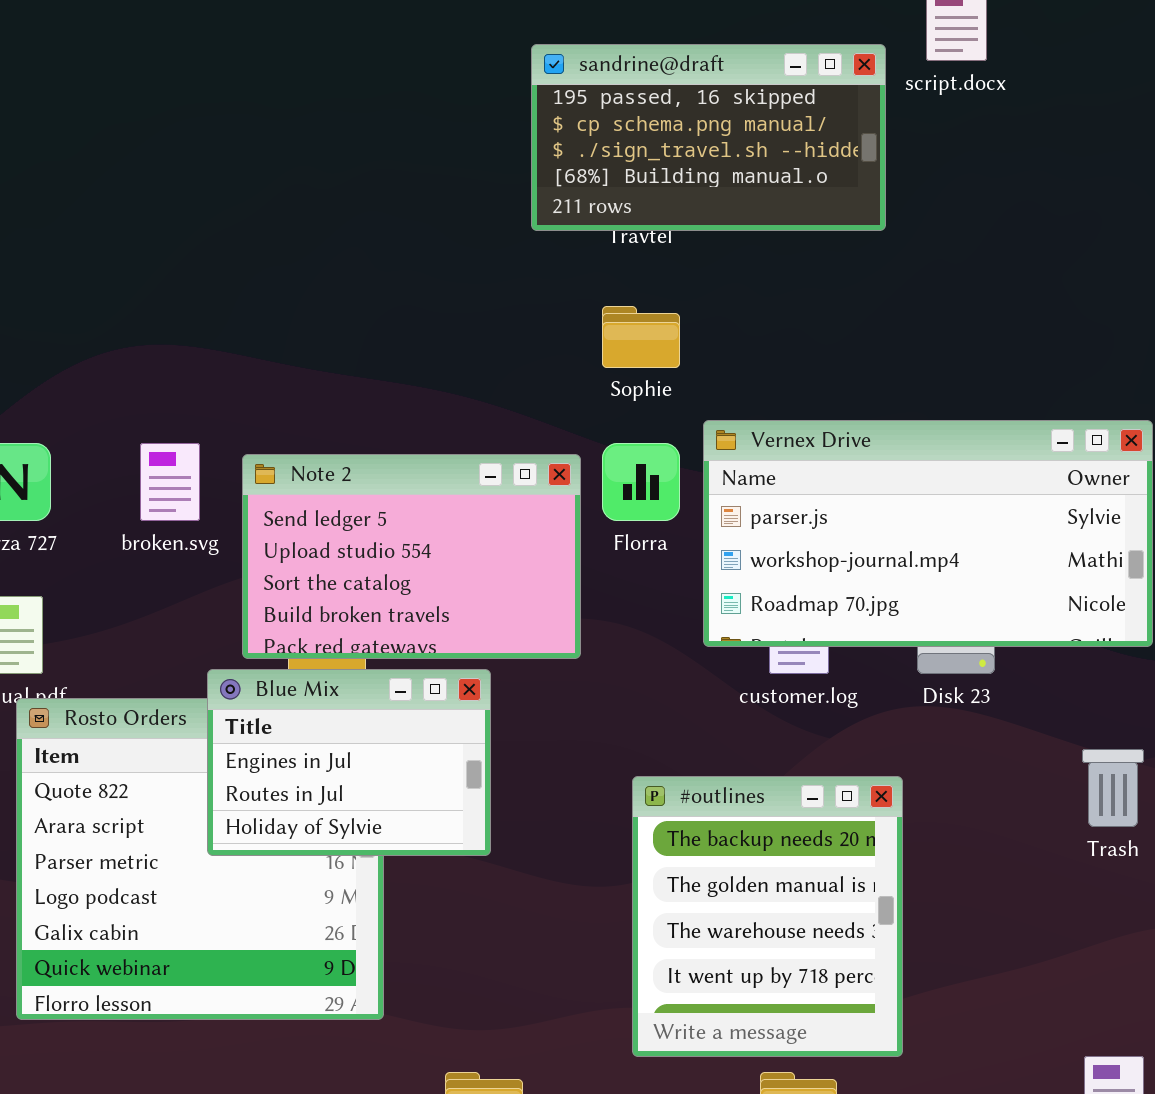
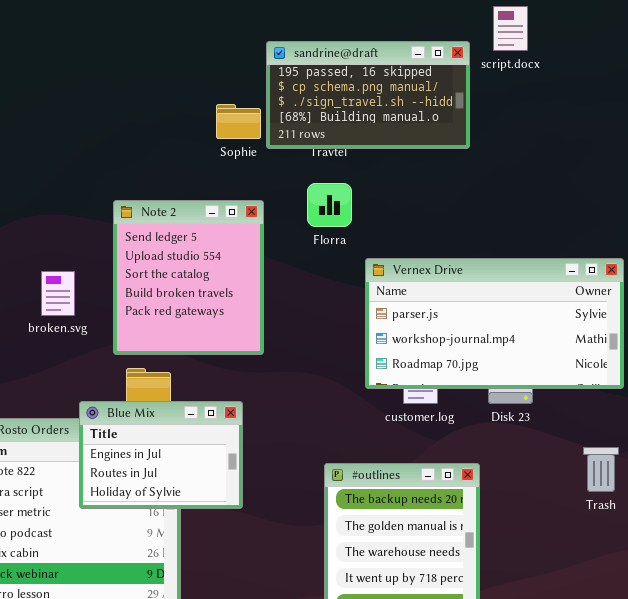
Sophie: [602,306,680,368] -> [216,104,261,139], moved
Florra: [602,443,680,521] -> [307,183,352,227], moved
Note 2: [242,454,581,659] -> [113,200,264,355], moved, resized

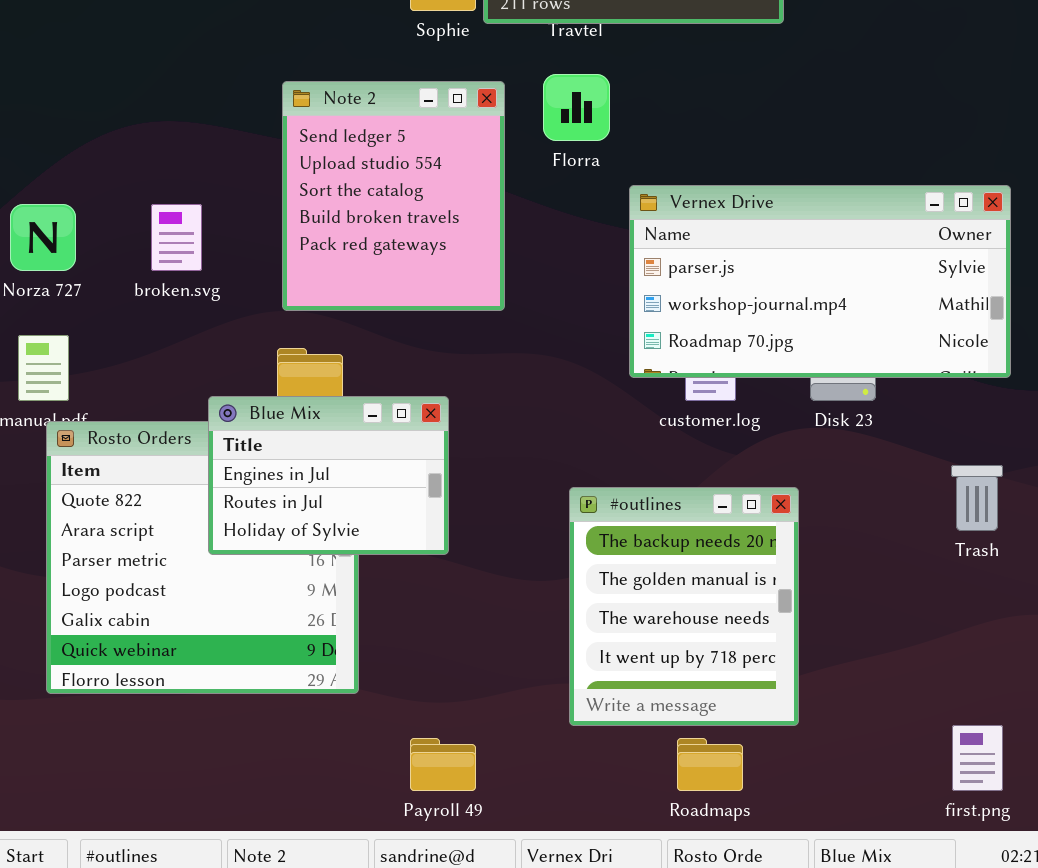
Note 2: [113,200,264,355] -> [282,81,505,311], moved

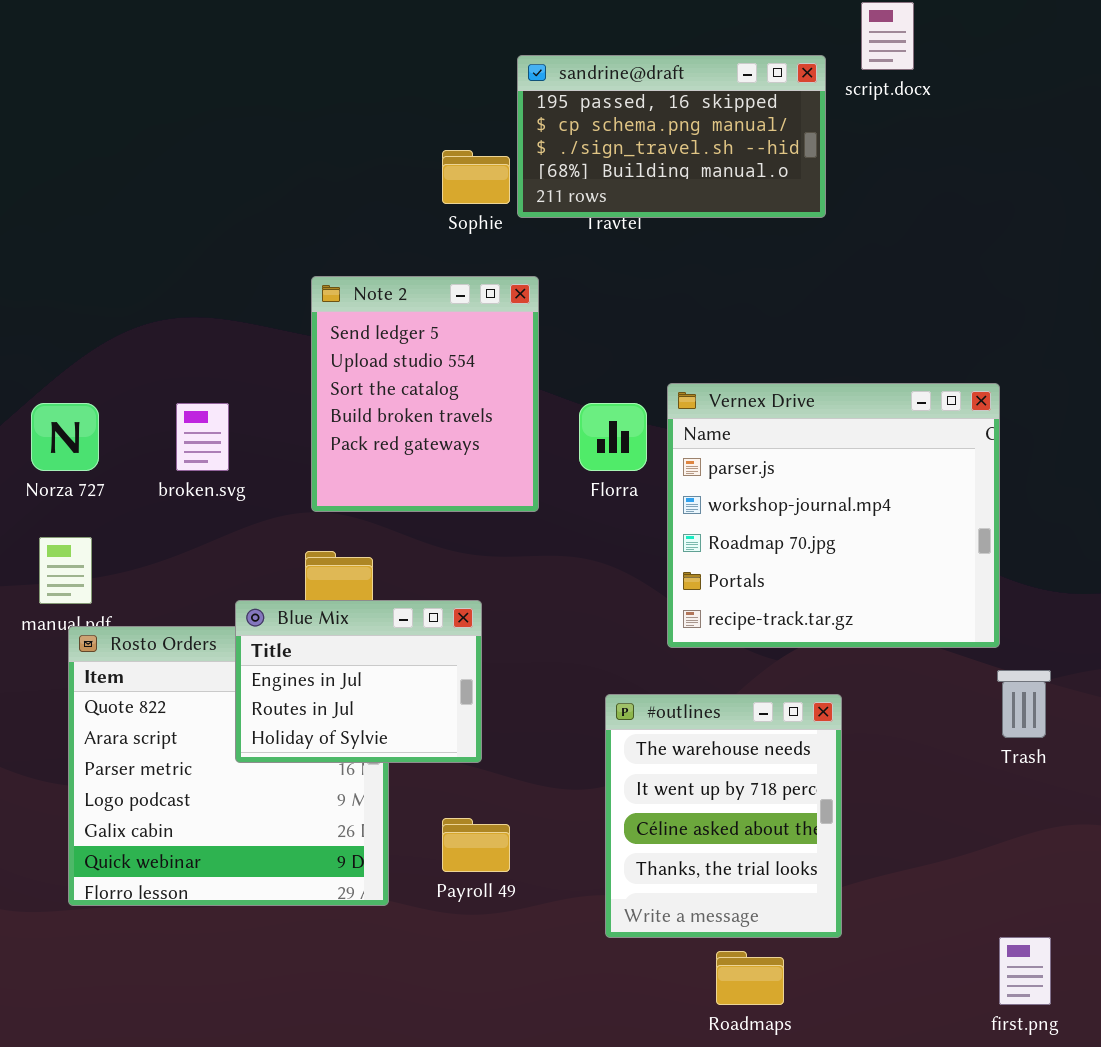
Florra: [543,74,610,141] -> [579,403,647,471], moved
Vernex Drive: [629,185,1011,378] -> [667,383,1000,648], resized
#outlines: [569,487,799,726] -> [605,694,842,938], scrolled down 2 rows
Payroll 49: [410,738,476,791] -> [442,818,510,872], moved

